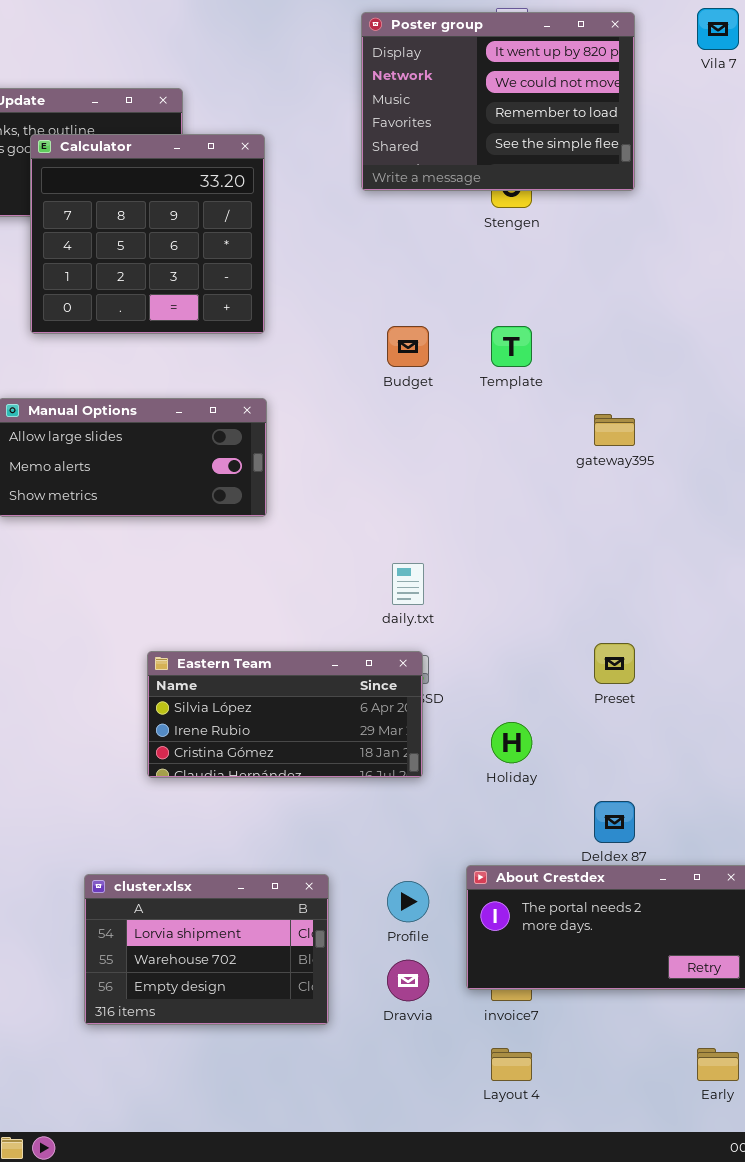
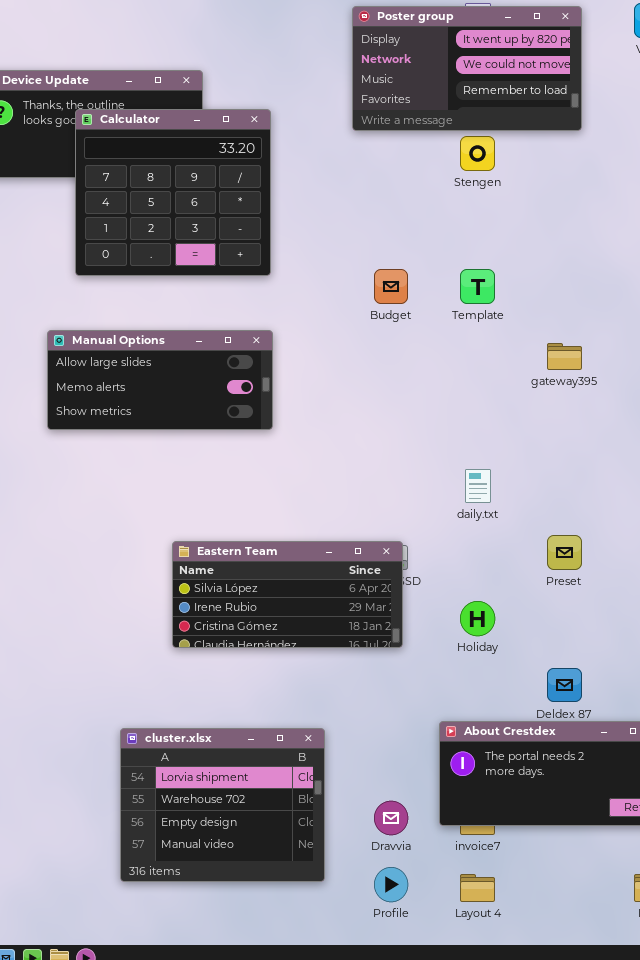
Poster group: [361,12,635,191] -> [352,6,582,131], resized
daily.txt: [392,563,424,605] -> [465,469,491,503], moved
cluster.xlsx: [84,874,329,1025] -> [120,728,325,882], resized
Profile: [387,881,429,922] -> [374,867,408,902], moved

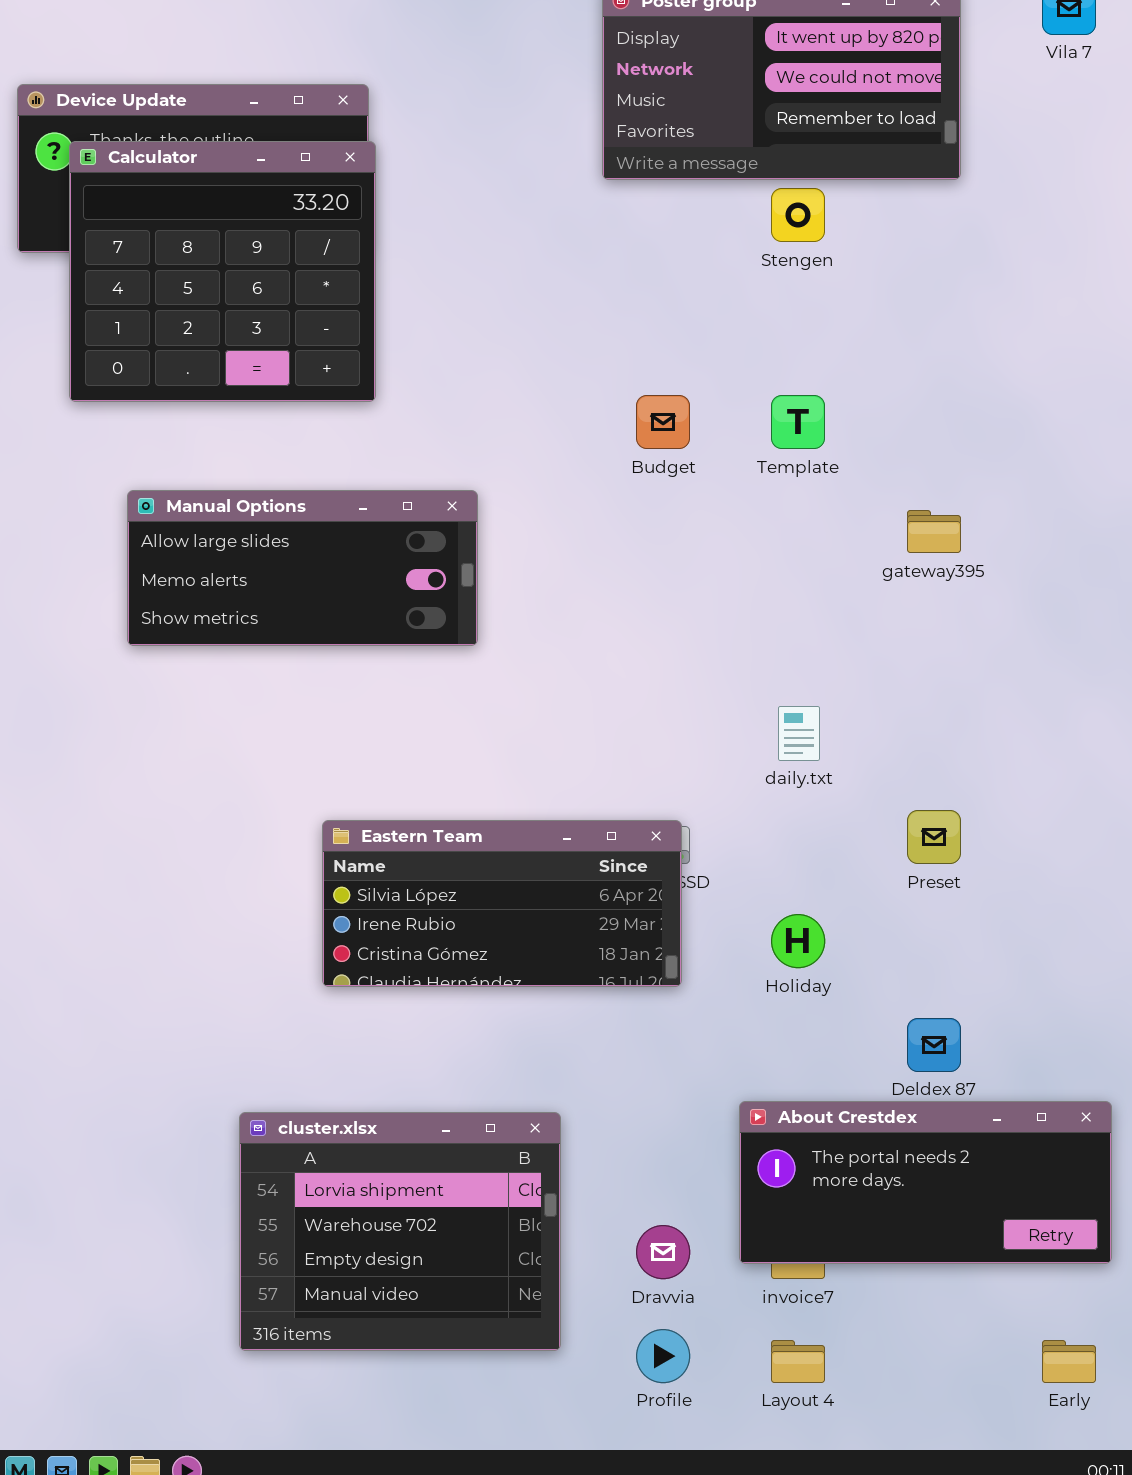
Calculator: [75,109,271,276] -> [69,141,376,402], moved

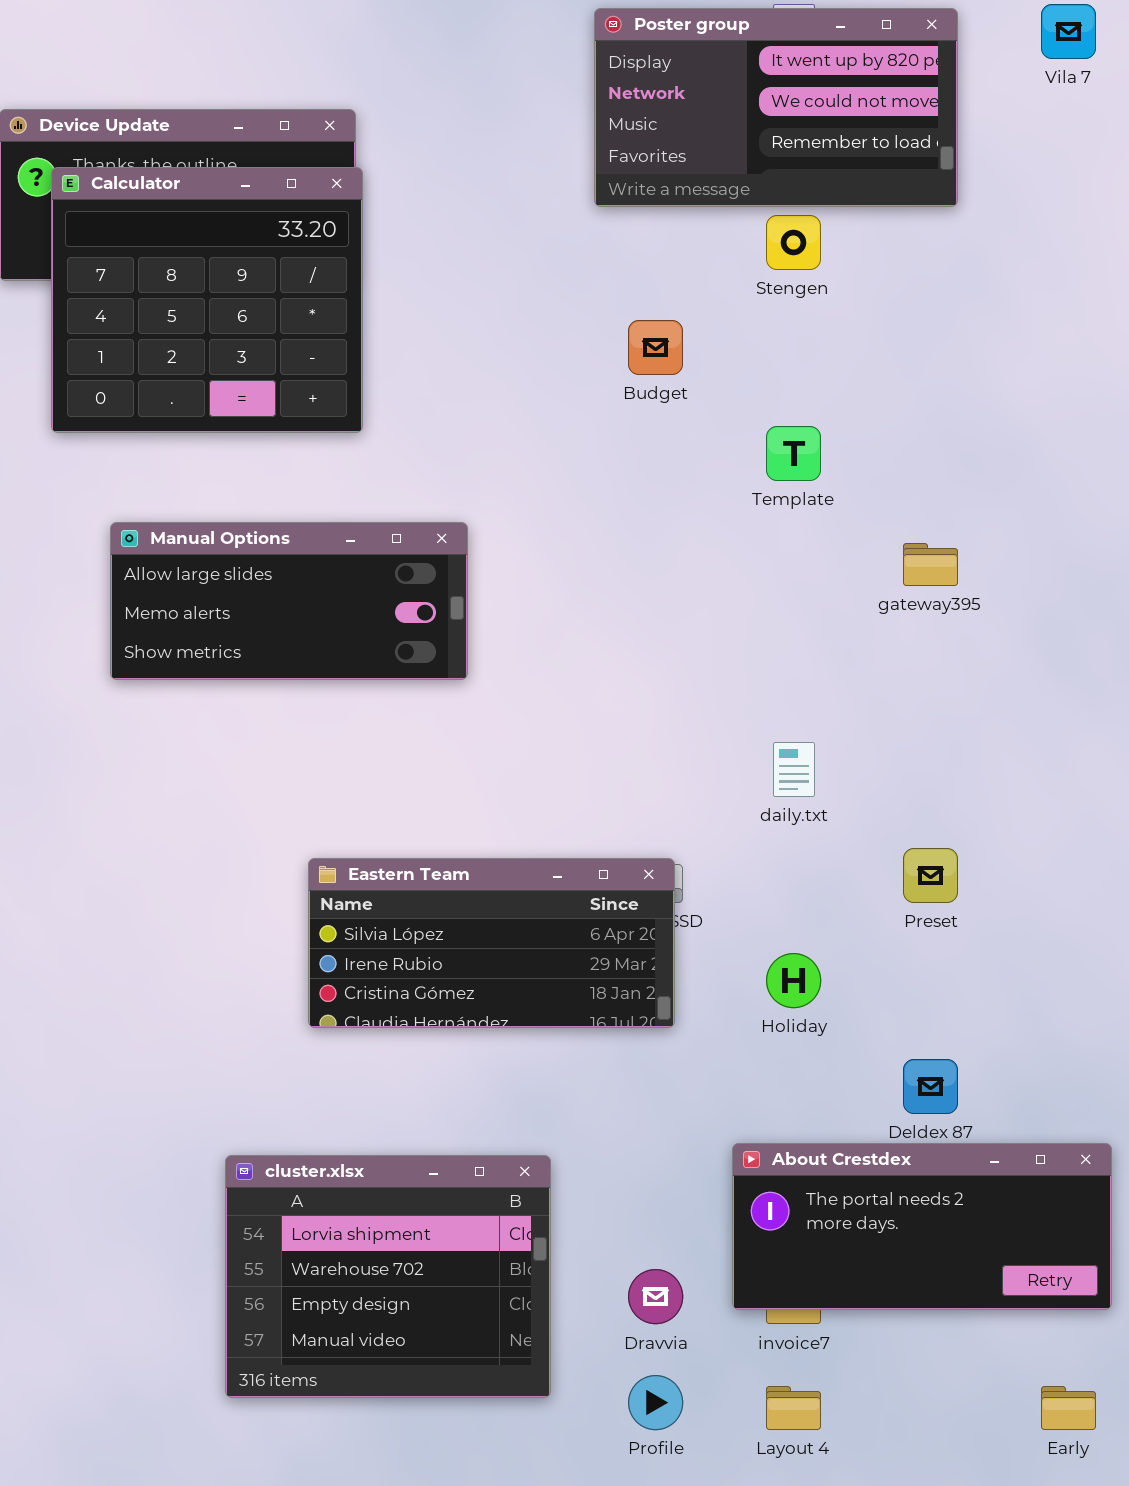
Budget: [636,395,690,449] -> [628,320,683,375], moved

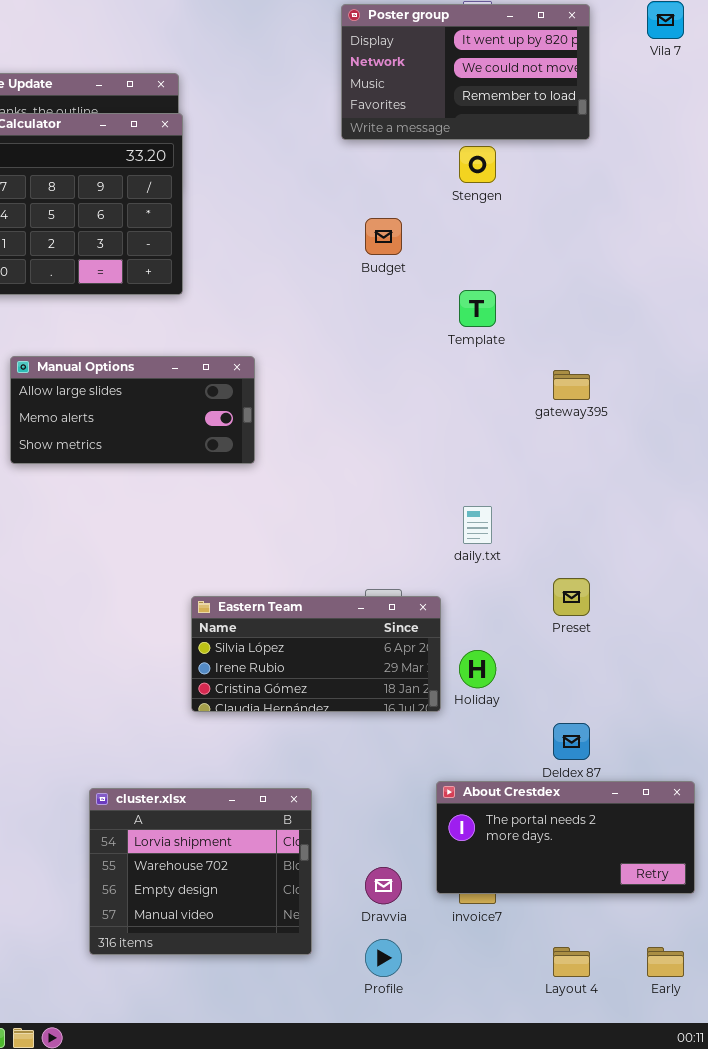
Eastern Team: [308,858,675,1028] -> [191,596,441,712], moved
Layout 4: [766,1386,821,1430] -> [553,947,590,977], moved

